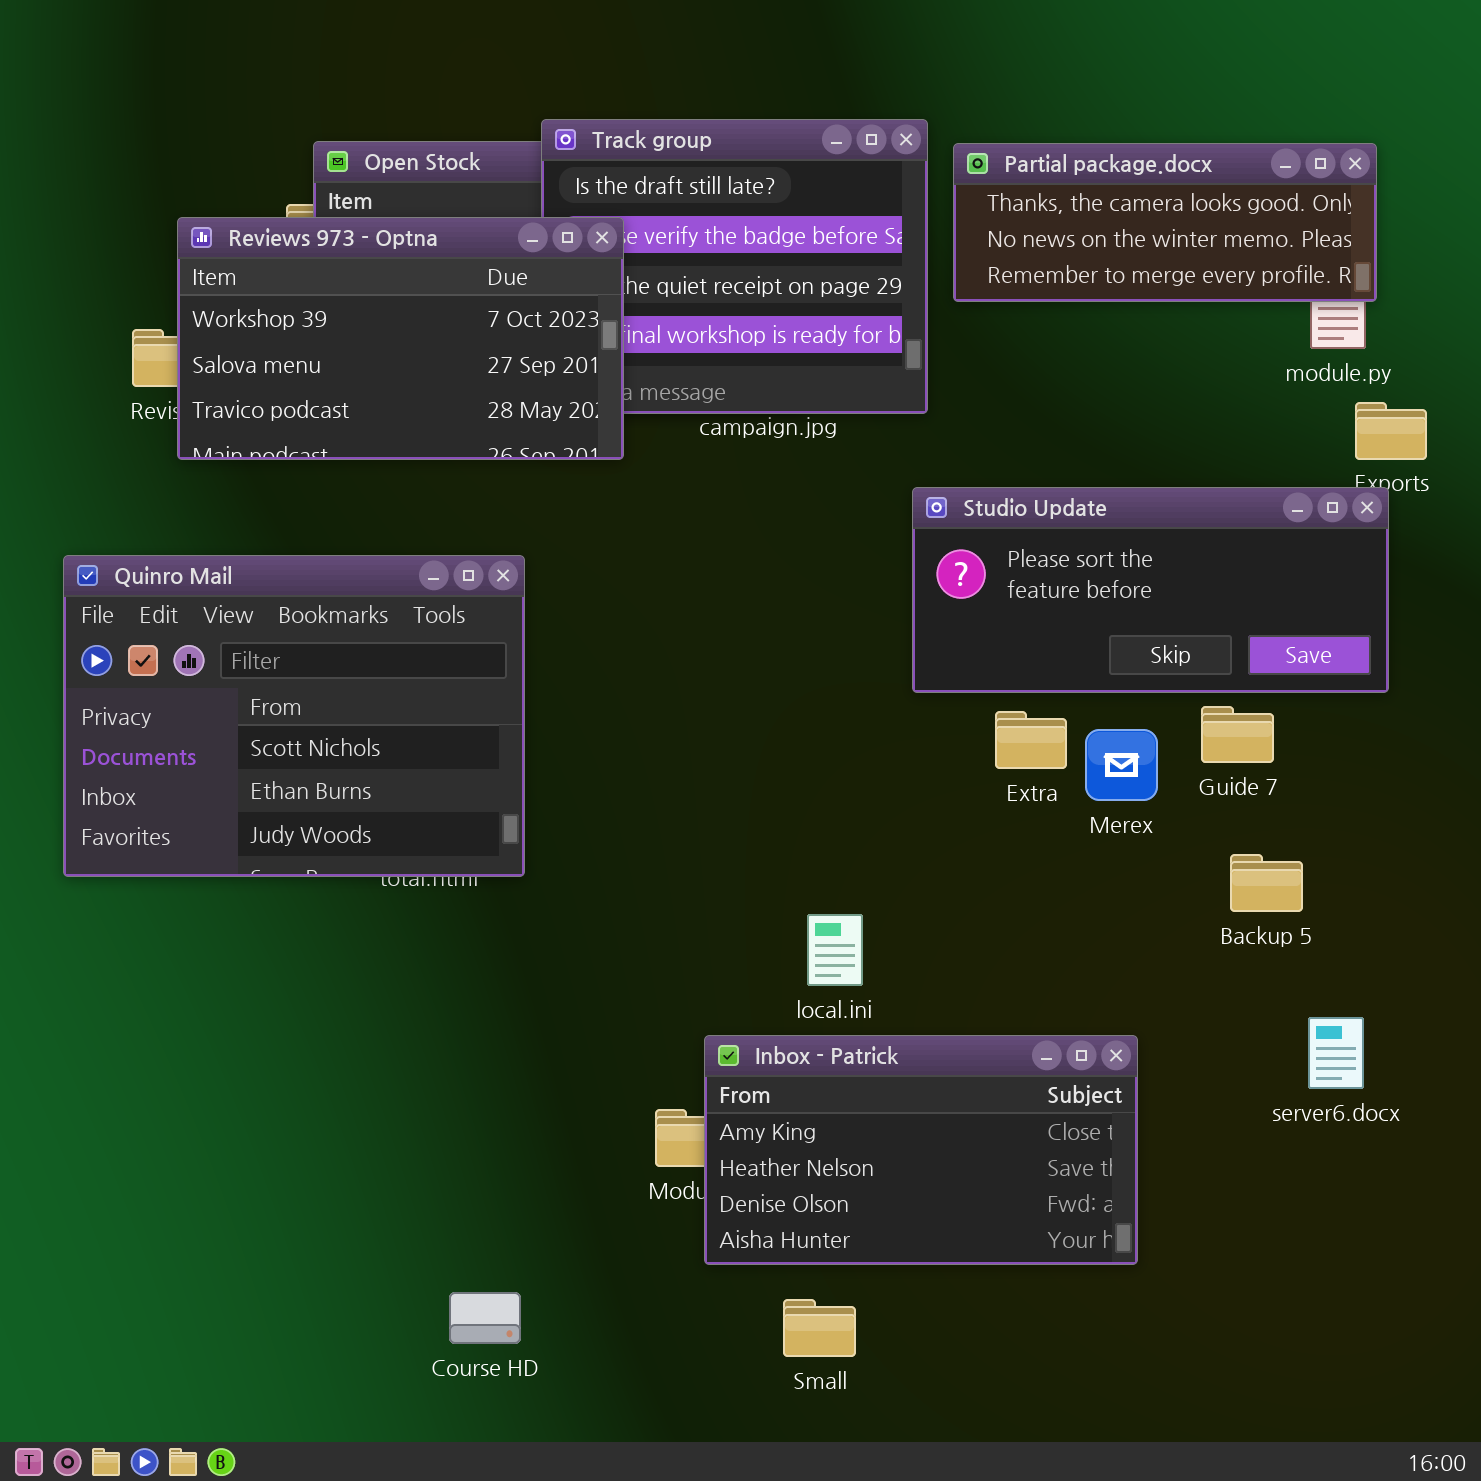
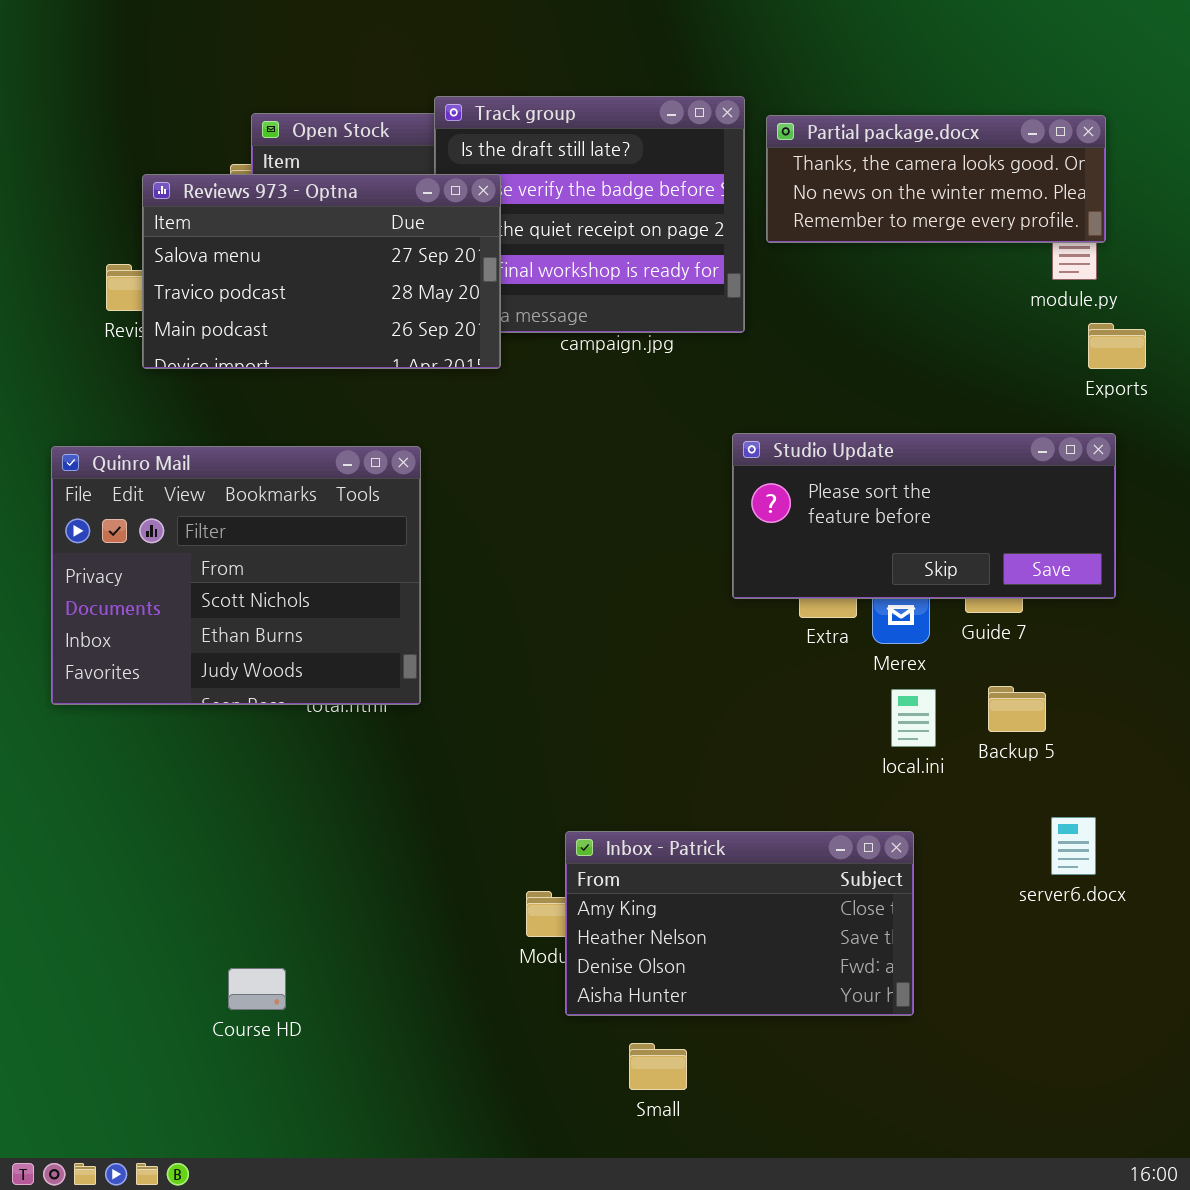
Reviews 973 - Optna: [177,217,624,460] -> [142,174,501,369], scrolled down 1 row
Studio Update: [912,487,1389,693] -> [732,433,1116,599], moved
local.ini: [807,914,863,986] -> [891,689,936,747], moved
Course HD: [449,1292,521,1344] -> [228,968,286,1010], moved

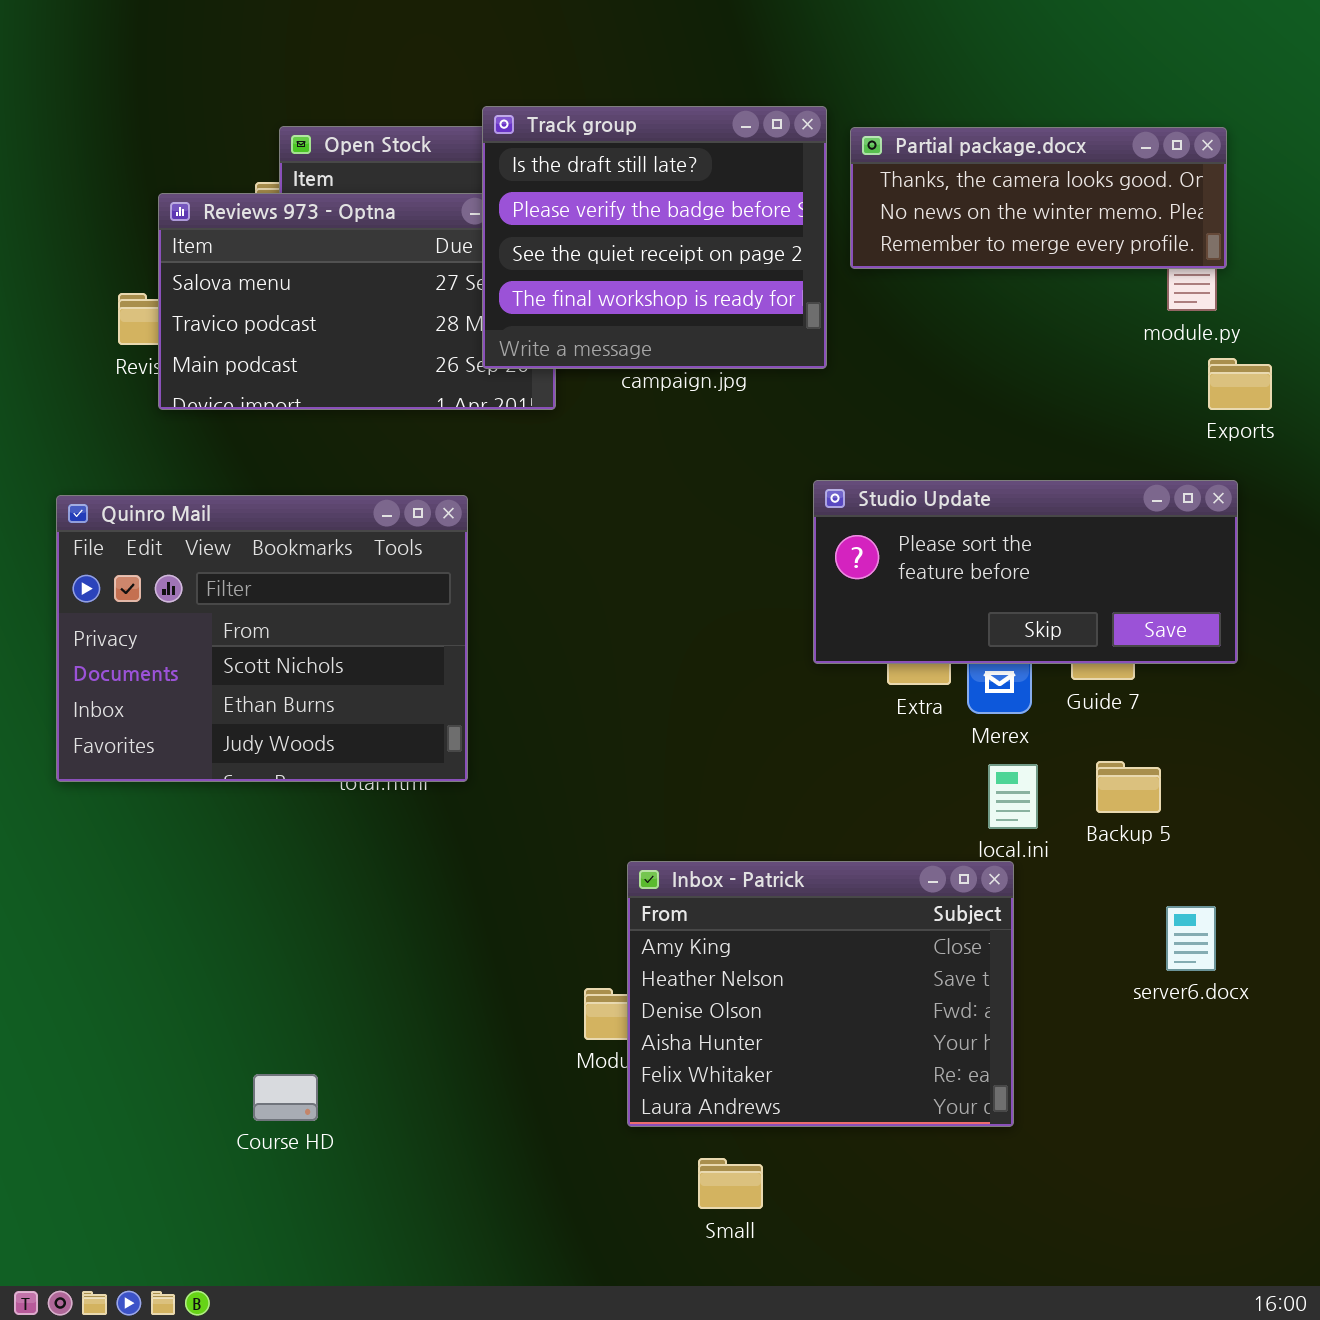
Track group: [434,96,745,333] -> [482,106,827,369], raised
Inbox - Patrick: [565,831,914,1016] -> [627,861,1014,1127], resized

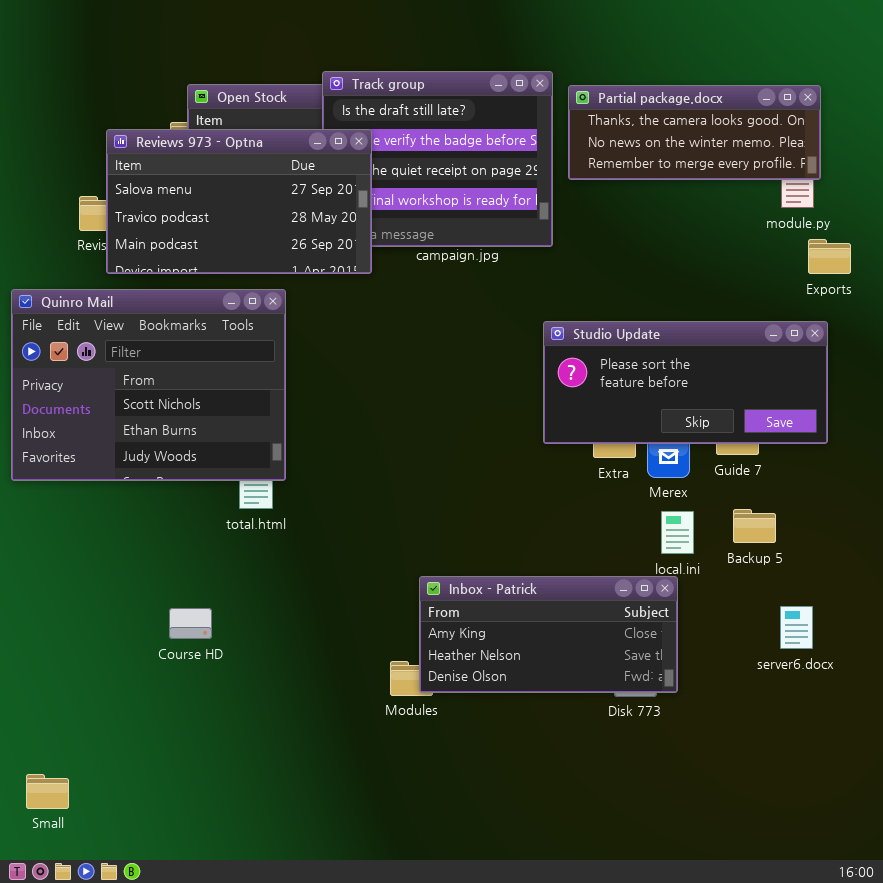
Reviews 973 - Optna: [158,193,556,410] -> [106,129,372,274], raised
Quinro Mail: [56,495,468,782] -> [11,289,286,481], moved
Inbox - Patrick: [627,861,1014,1127] -> [419,576,678,693], resized
Course HD: [253,1074,318,1121] -> [169,608,212,639], moved
Small: [698,1158,763,1209] -> [26,774,69,809], moved

